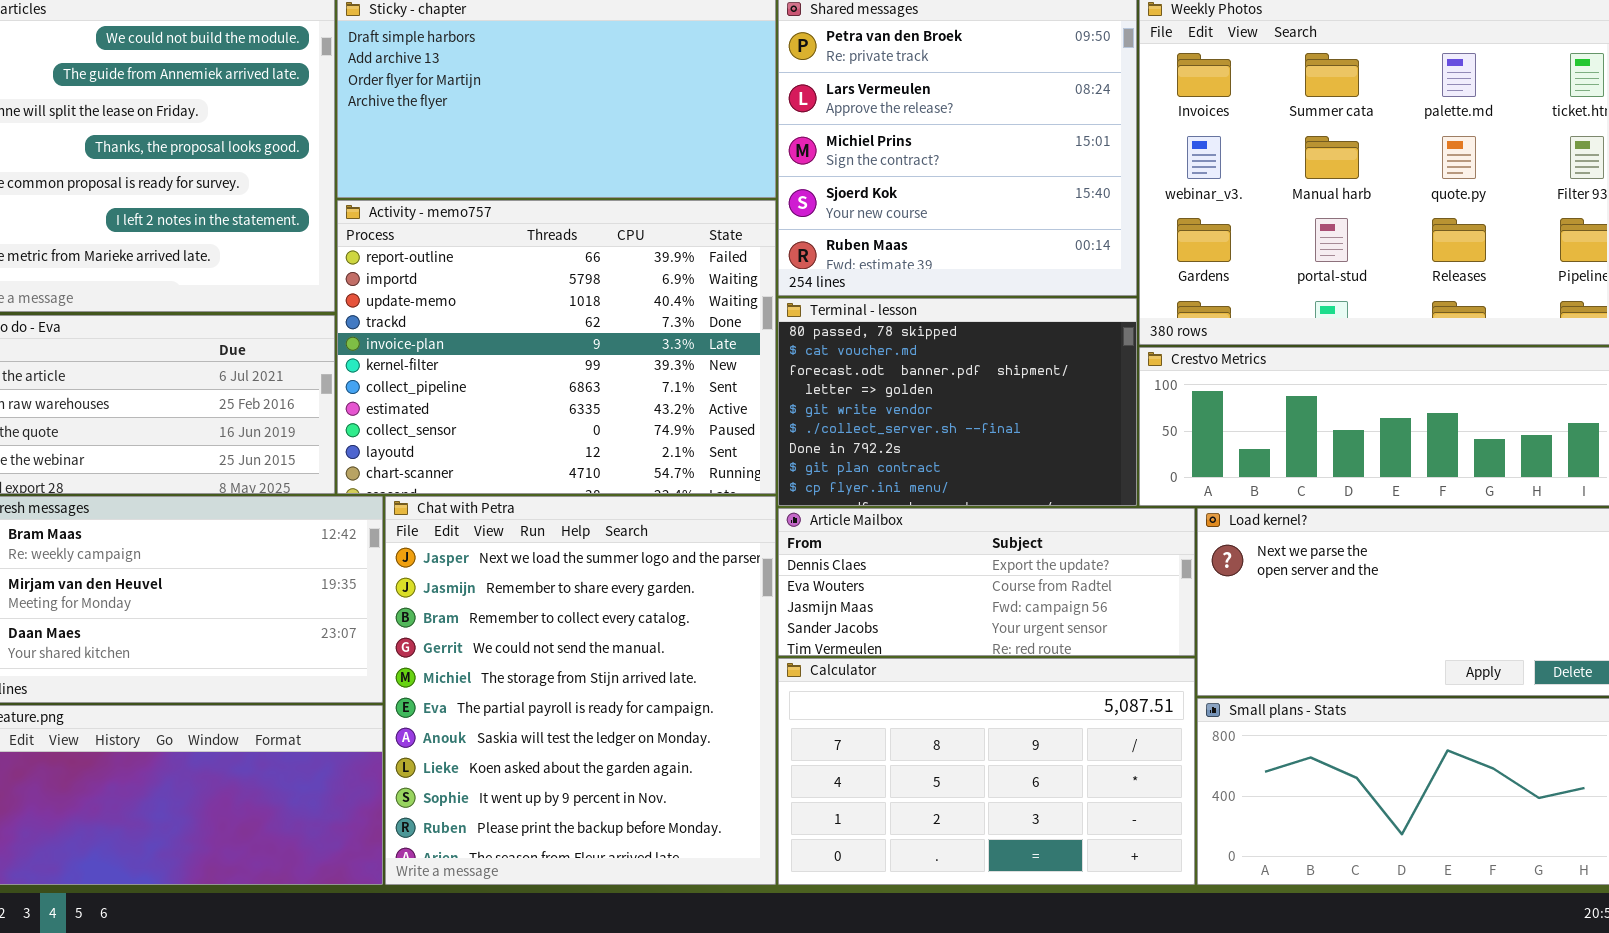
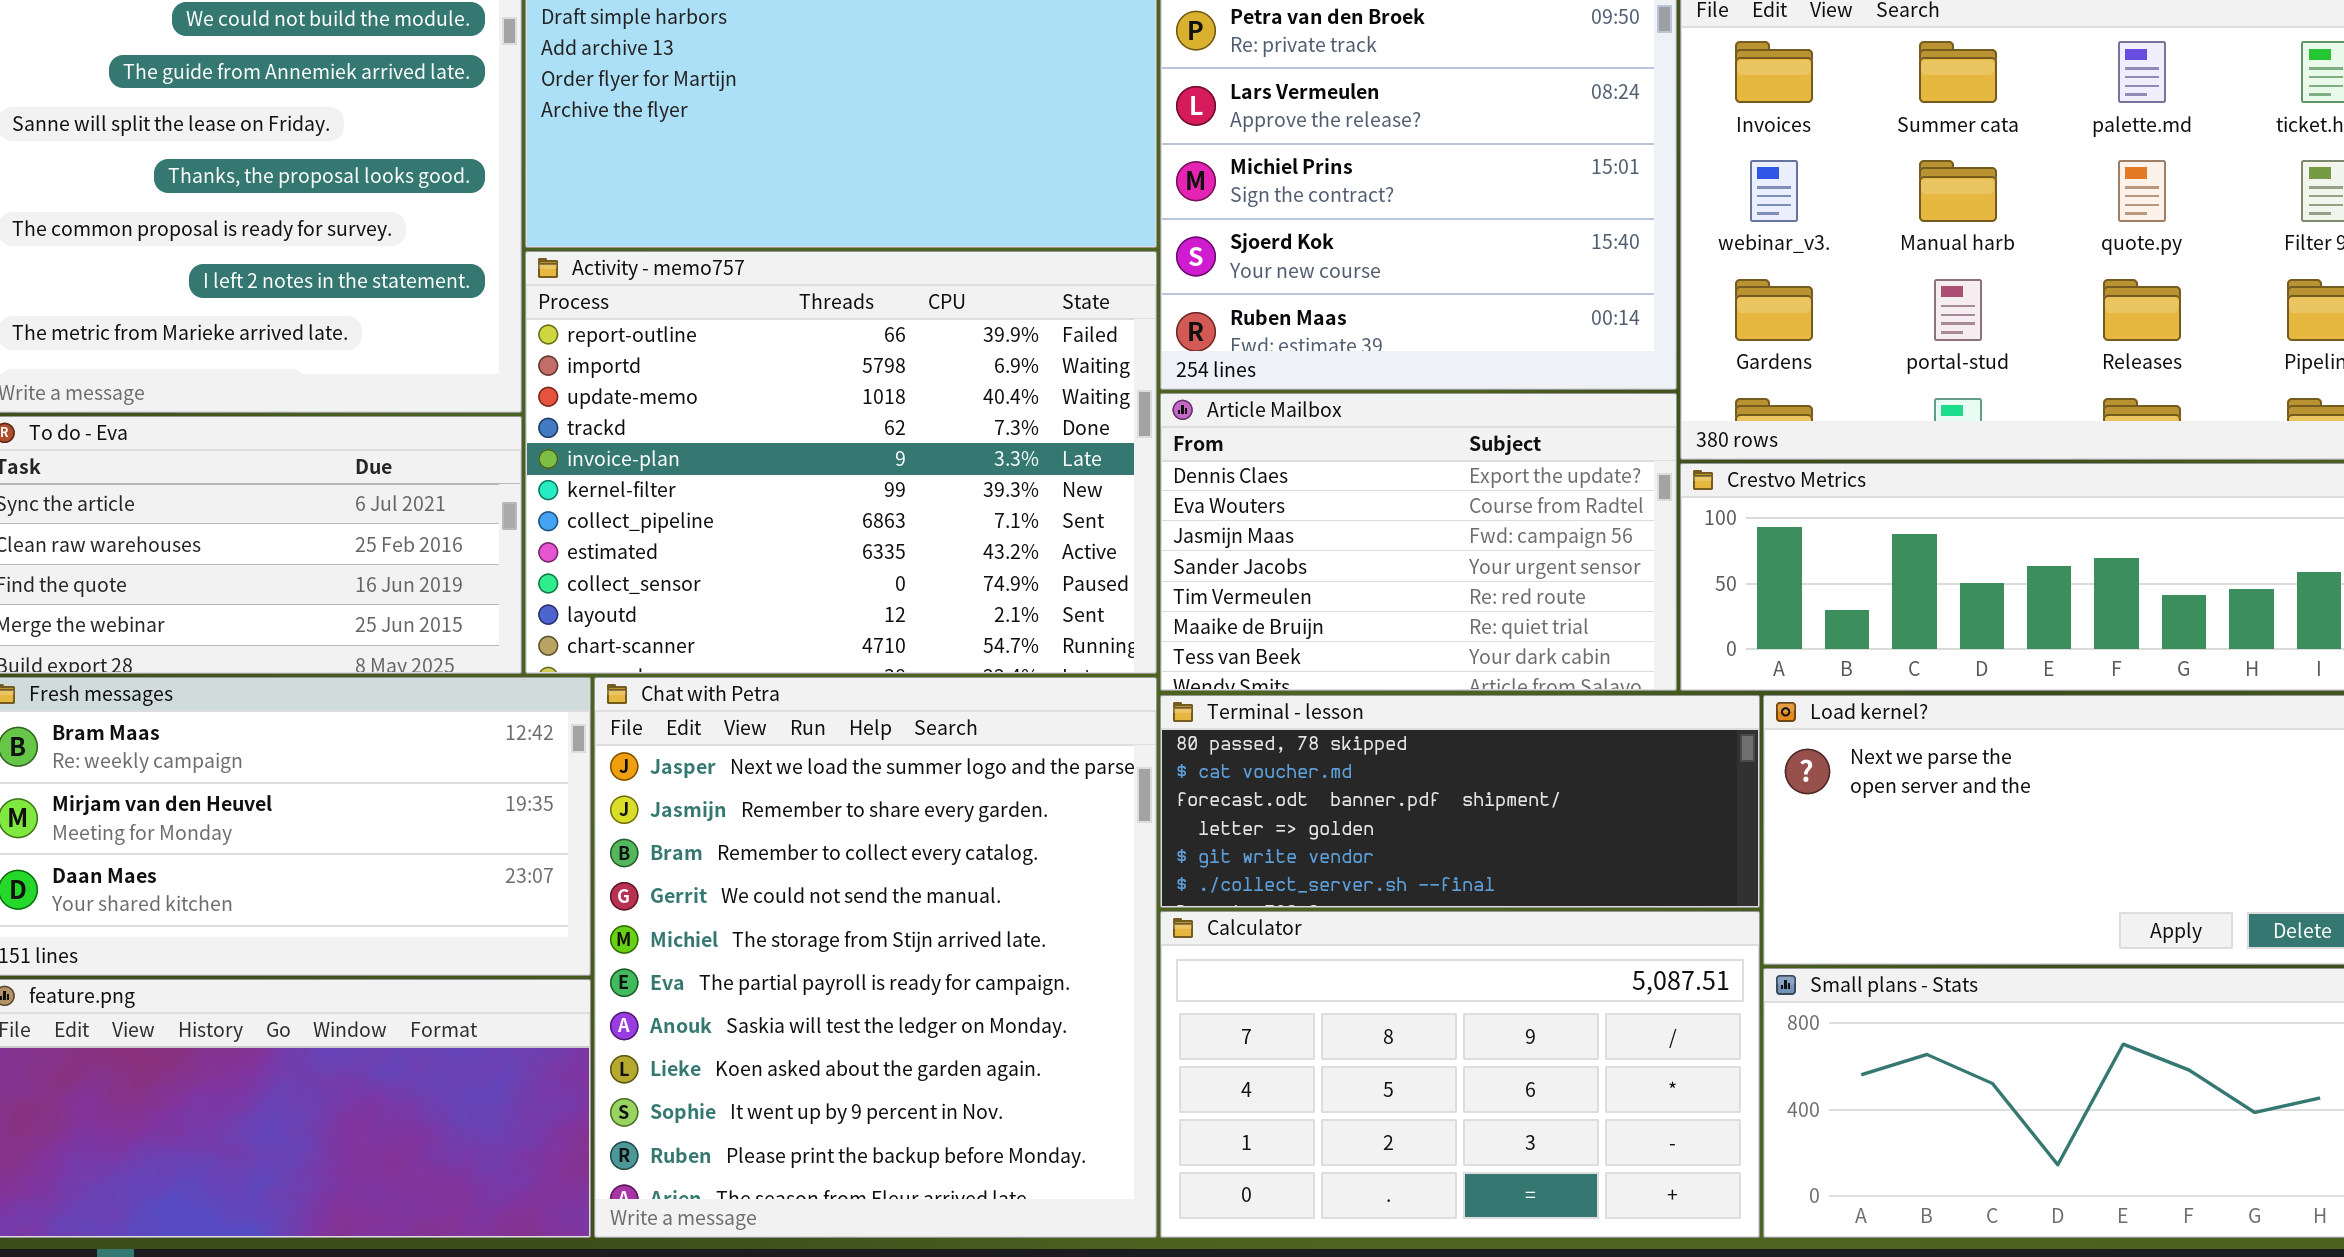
Terminal - lesson: [778,298,1137,506] -> [1160,695,1760,908], moved, resized
Article Mailbox: [778,508,1195,656] -> [1160,393,1677,691], moved, resized

